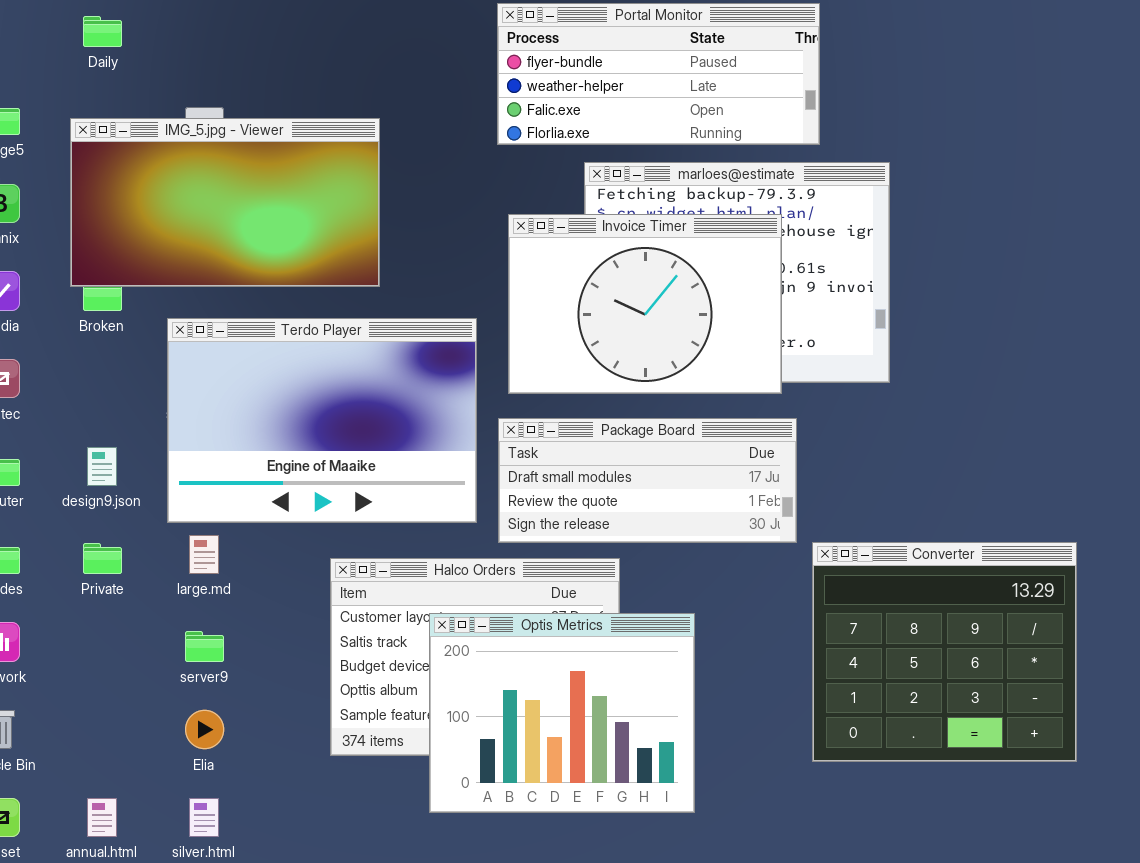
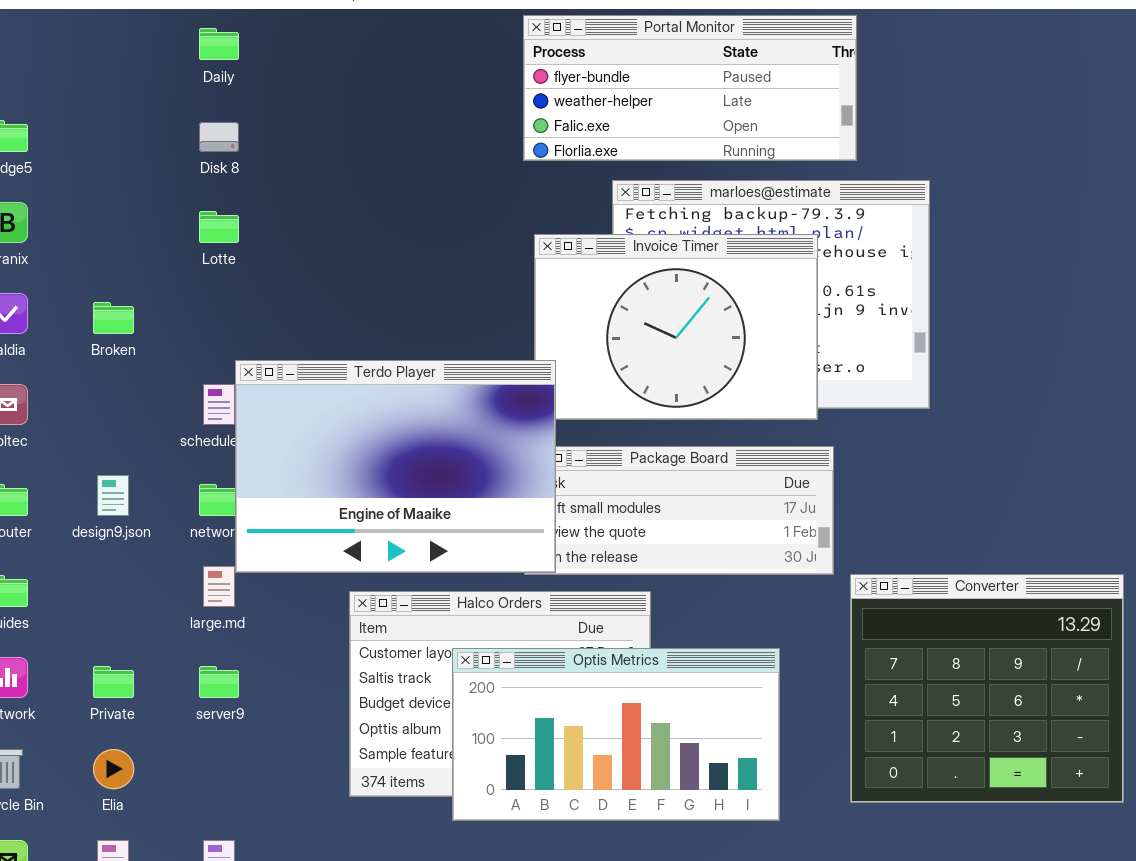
Daily: [83,16,122,47] -> [199,28,239,60], moved
IMG_5.jpg - Viewer: [70,118,380,287] -> none, closed
Terdo Player: [167,318,477,523] -> [235,360,556,573], moved
Private: [83,543,122,574] -> [93,666,134,698], moved
Optis Metrics: [429,613,695,813] -> [452,648,780,821], resized
Elia: [185,710,224,749] -> [93,749,134,789], moved

